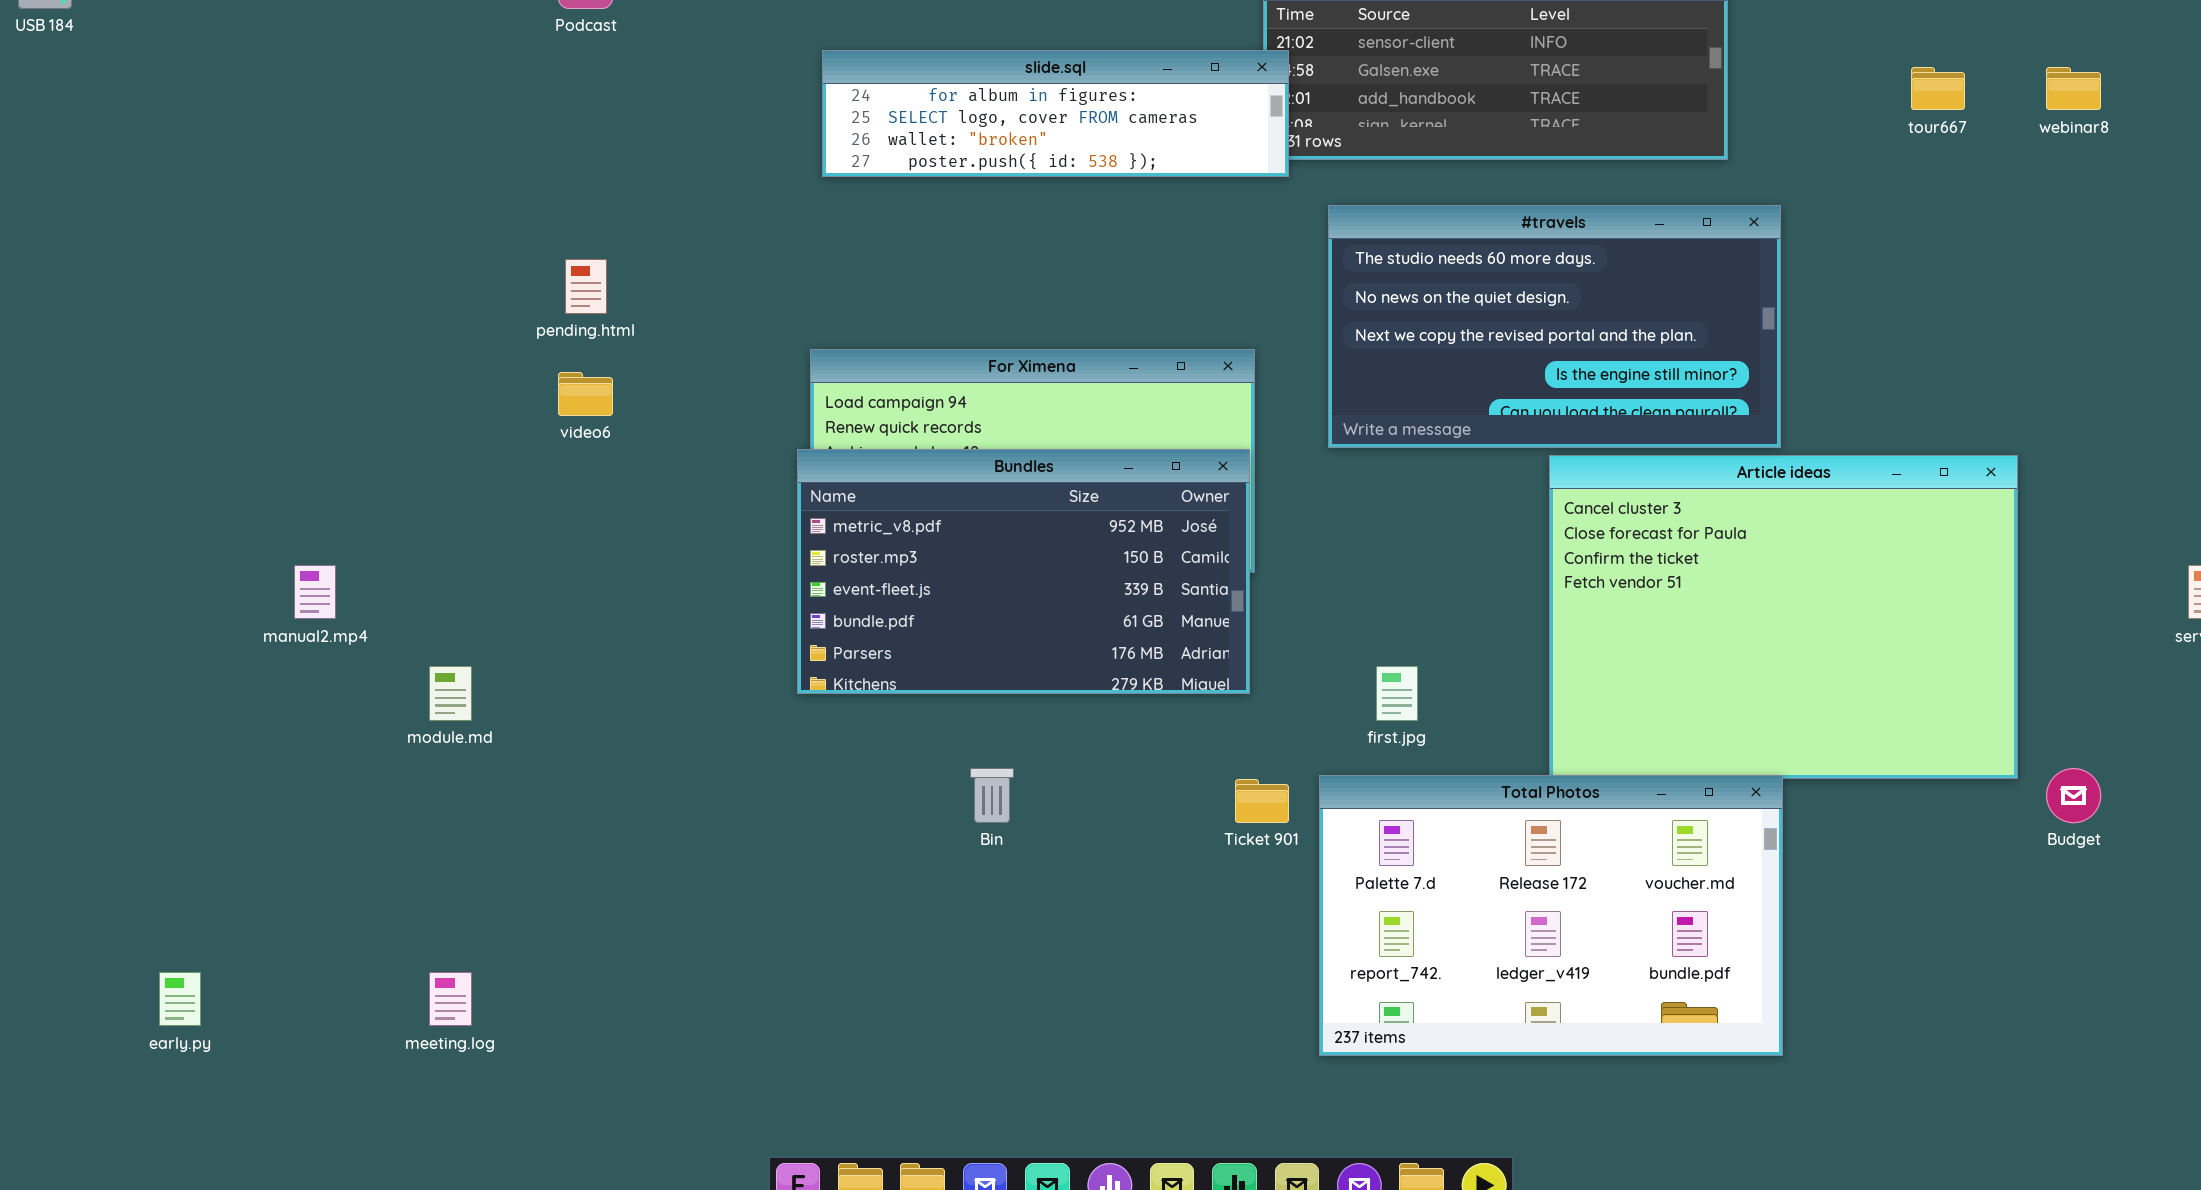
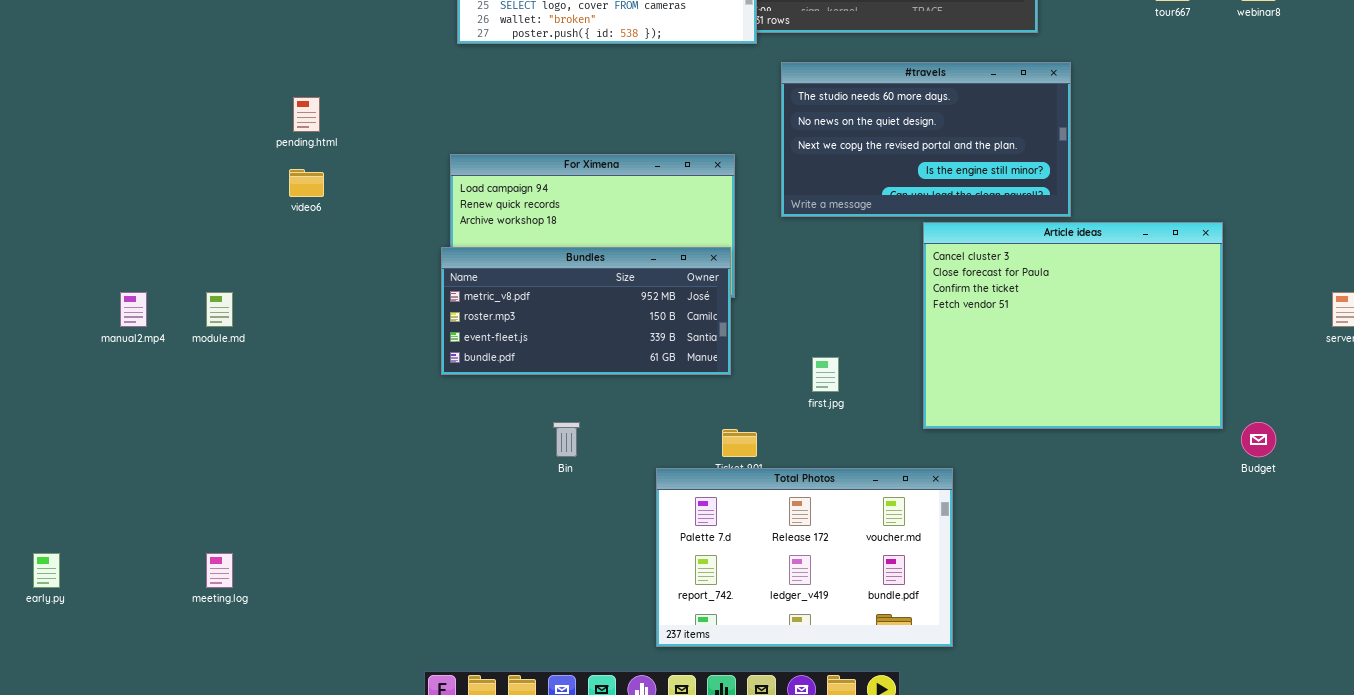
Bundles: [797,449,1250,694] -> [441,247,731,375], resized
module.md: [429,666,472,721] -> [206,292,233,327], moved
Total Photos: [1319,775,1783,1056] -> [656,468,953,647], moved

